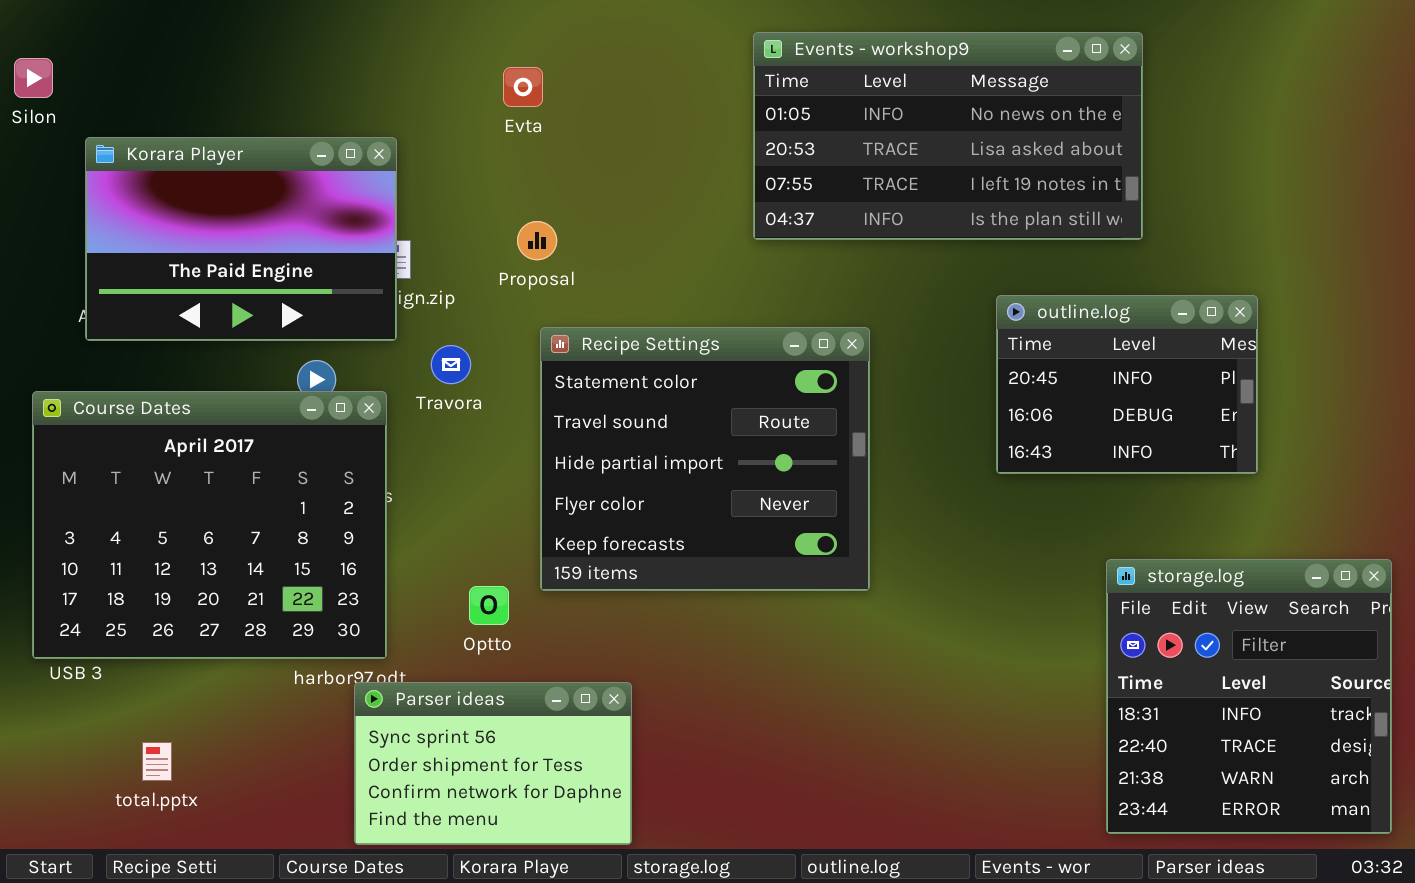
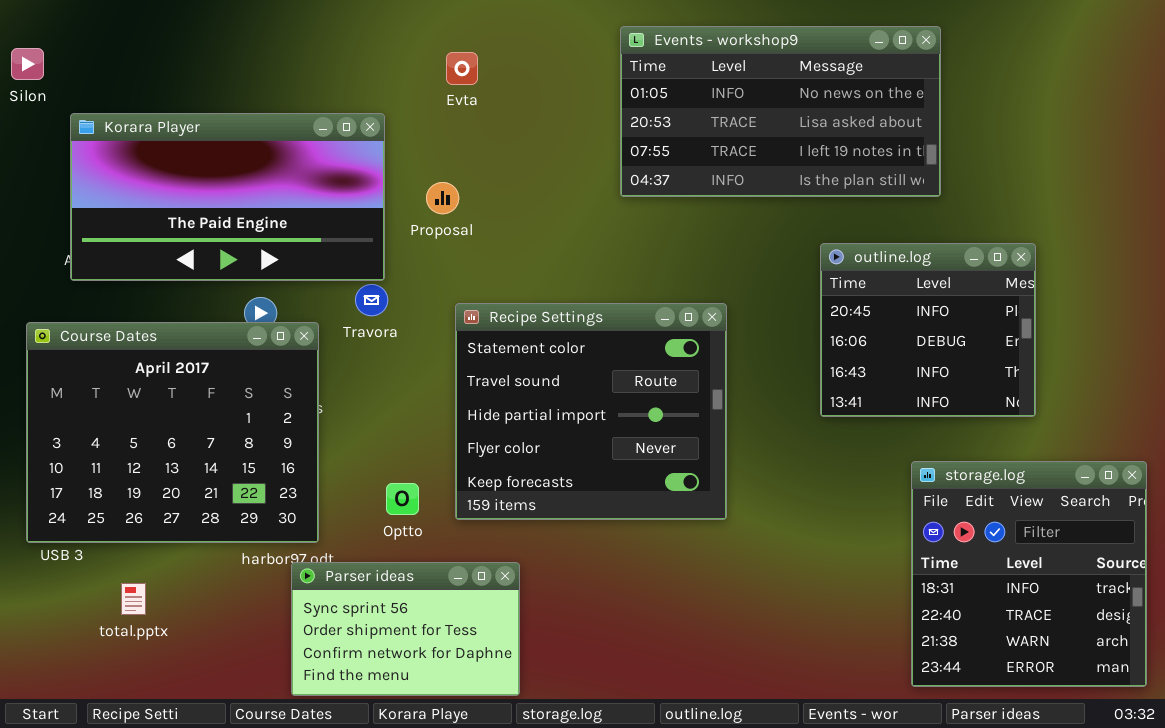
Evta: [503,67,543,107] -> [446,52,478,85], moved
Korara Player: [85,137,397,341] -> [70,113,385,281], resized
outline.log: [996,295,1258,474] -> [820,243,1036,417], resized
Recipe Settings: [540,327,870,591] -> [455,303,727,520], moved
total.pptx: [142,742,172,781] -> [121,583,146,615], moved

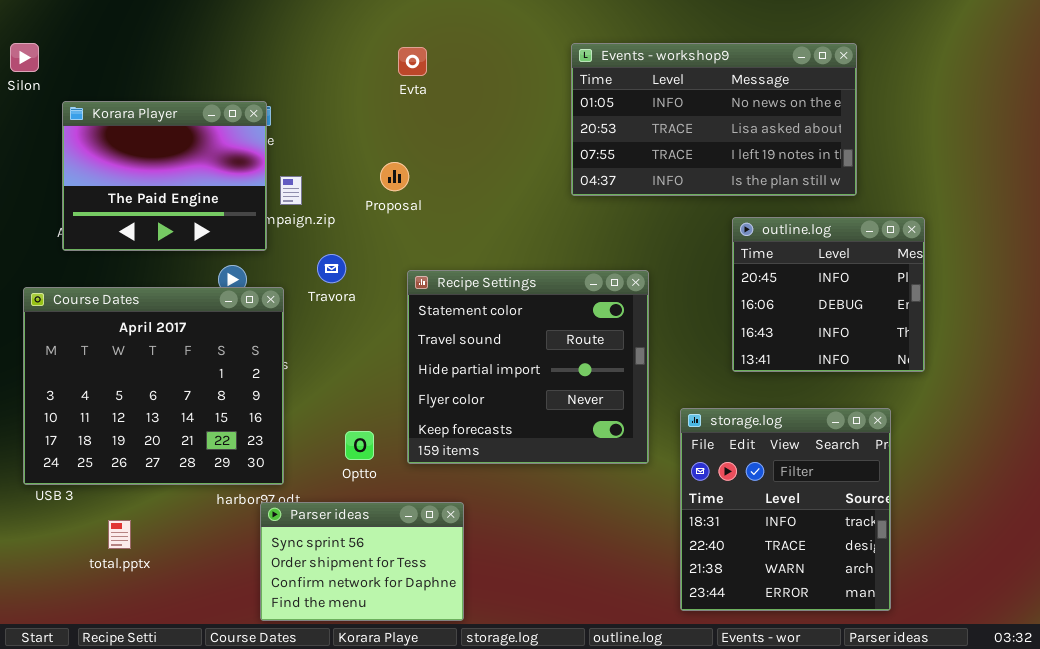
Events - workshop9: [620,26,941,197] -> [571,43,857,196], moved
Korara Player: [70,113,385,281] -> [62,101,267,251], resized
storage.log: [911,461,1147,687] -> [680,408,891,611], moved

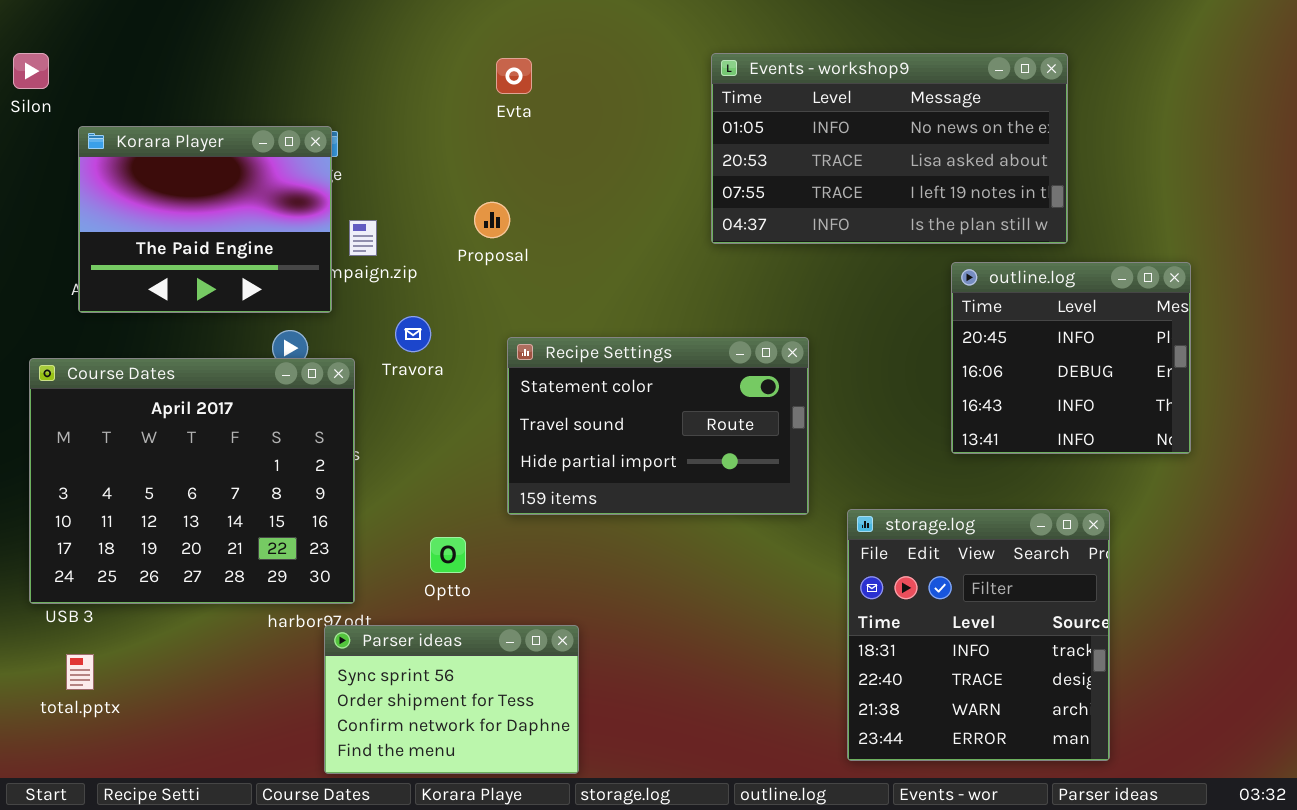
outline.log: [732,217,925,372] -> [951,262,1191,454], moved
Recipe Settings: [407,270,649,464] -> [507,337,809,515], resized
total.pptx: [108,520,131,549] -> [66,654,94,690], moved

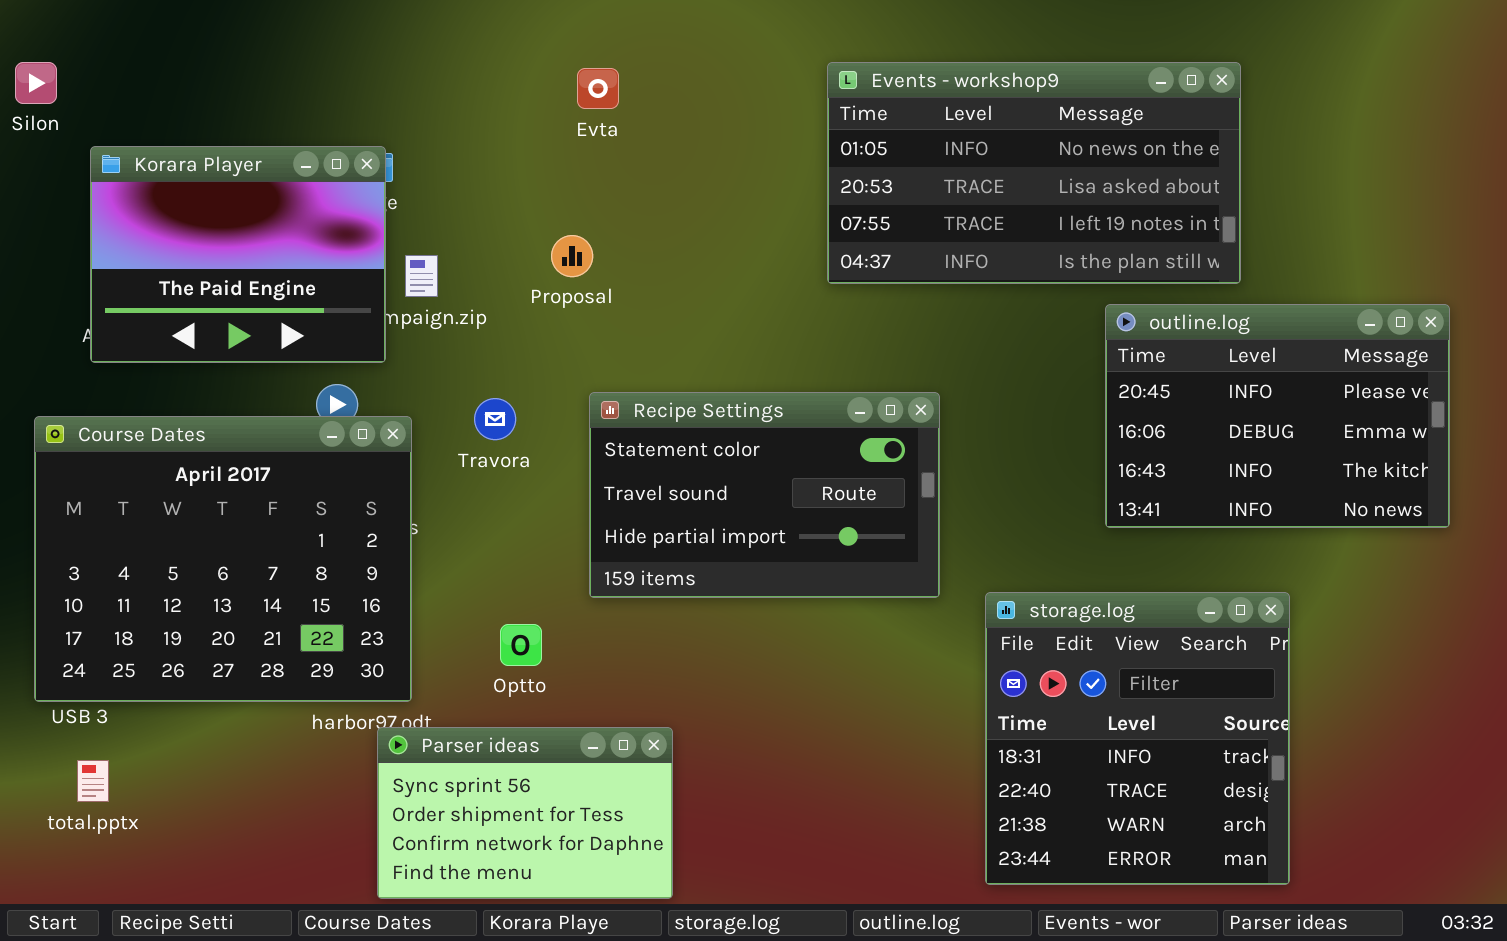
outline.log: [951,262,1191,454] -> [1105,304,1450,528], resized
Travora: [395,316,431,352] -> [474,398,516,440], moved

